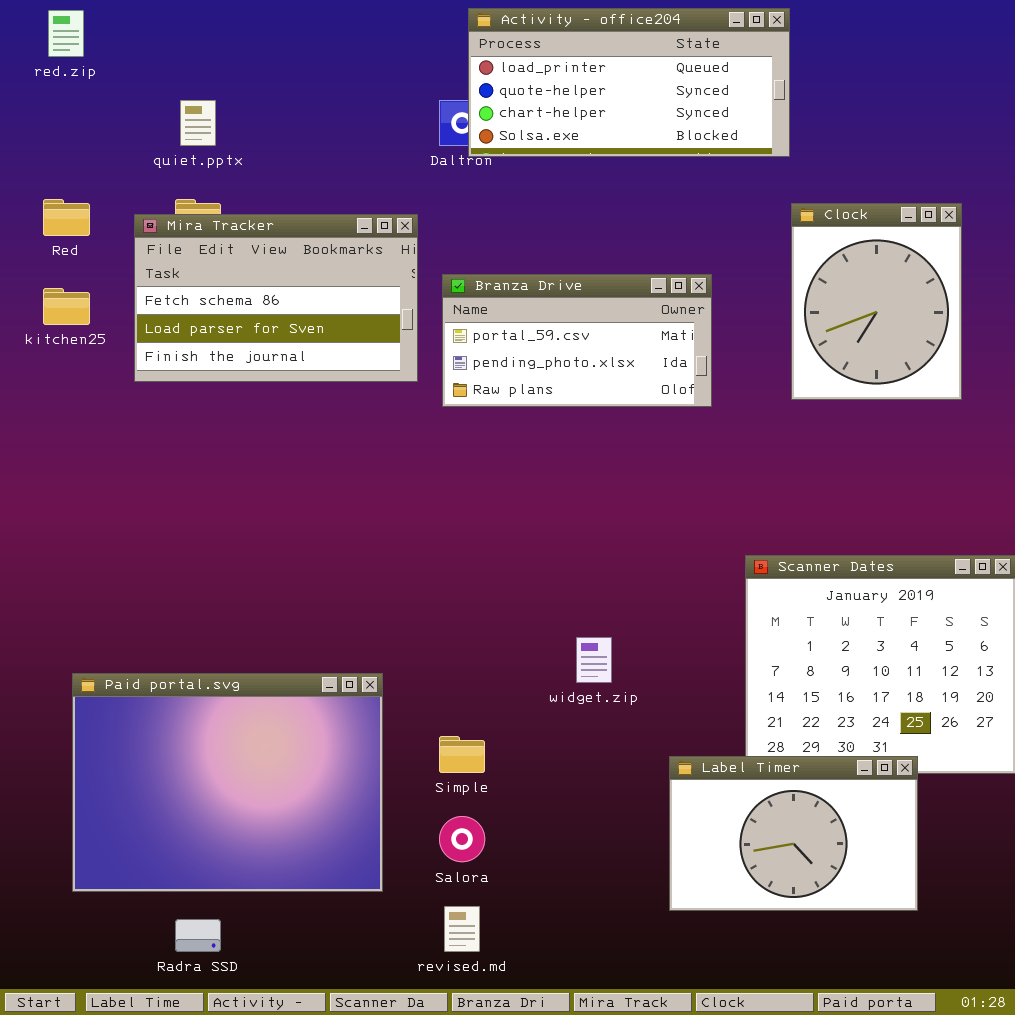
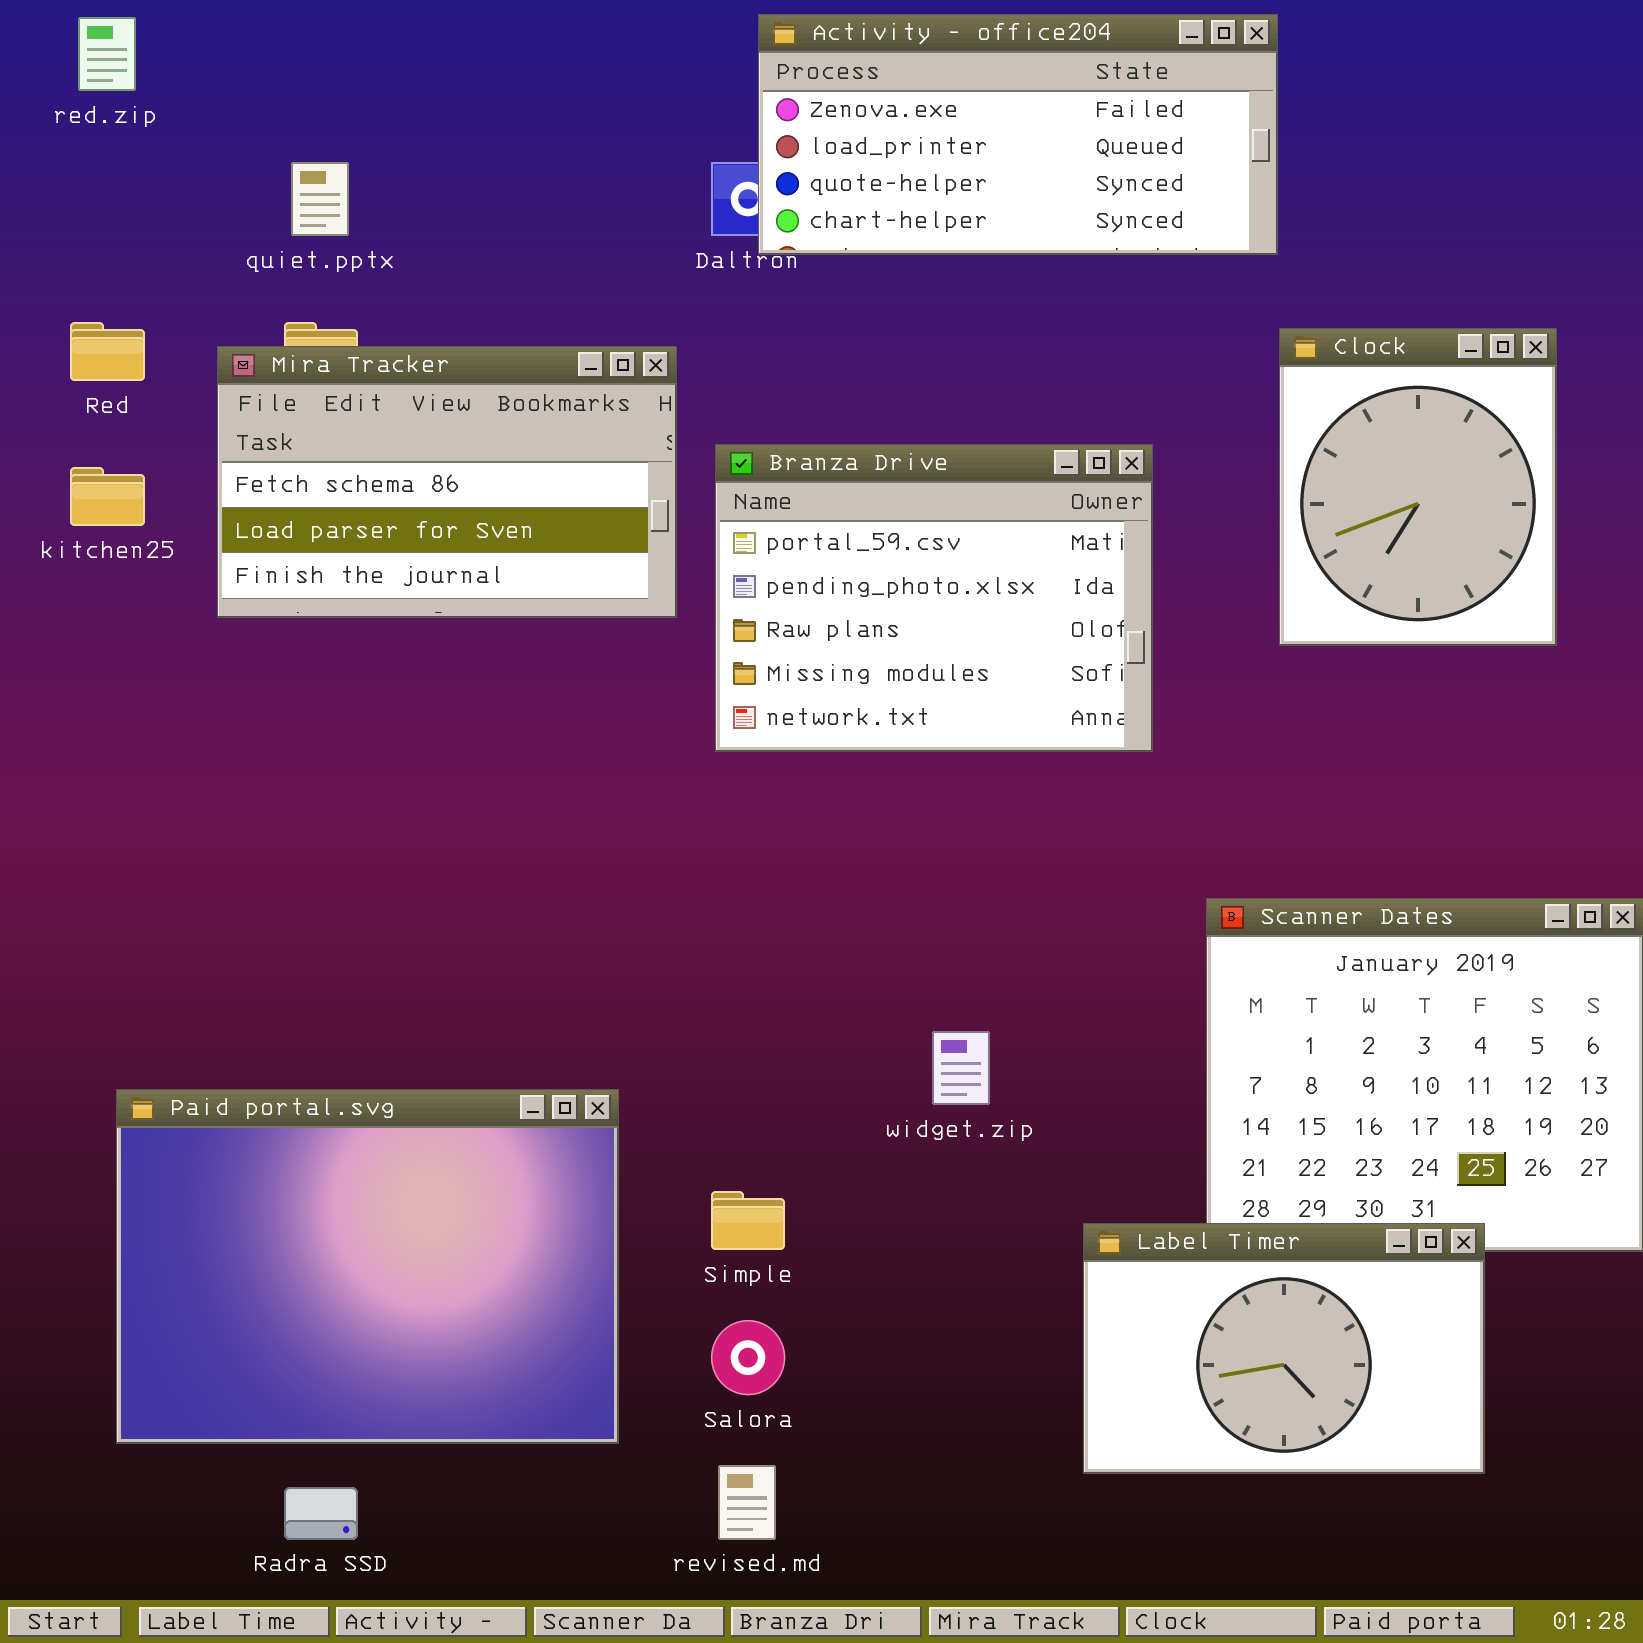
Activity - office204: [468,8,790,157] -> [758,14,1278,255], scrolled up 1 row
Branza Drive: [442,274,712,407] -> [715,444,1153,752], resized

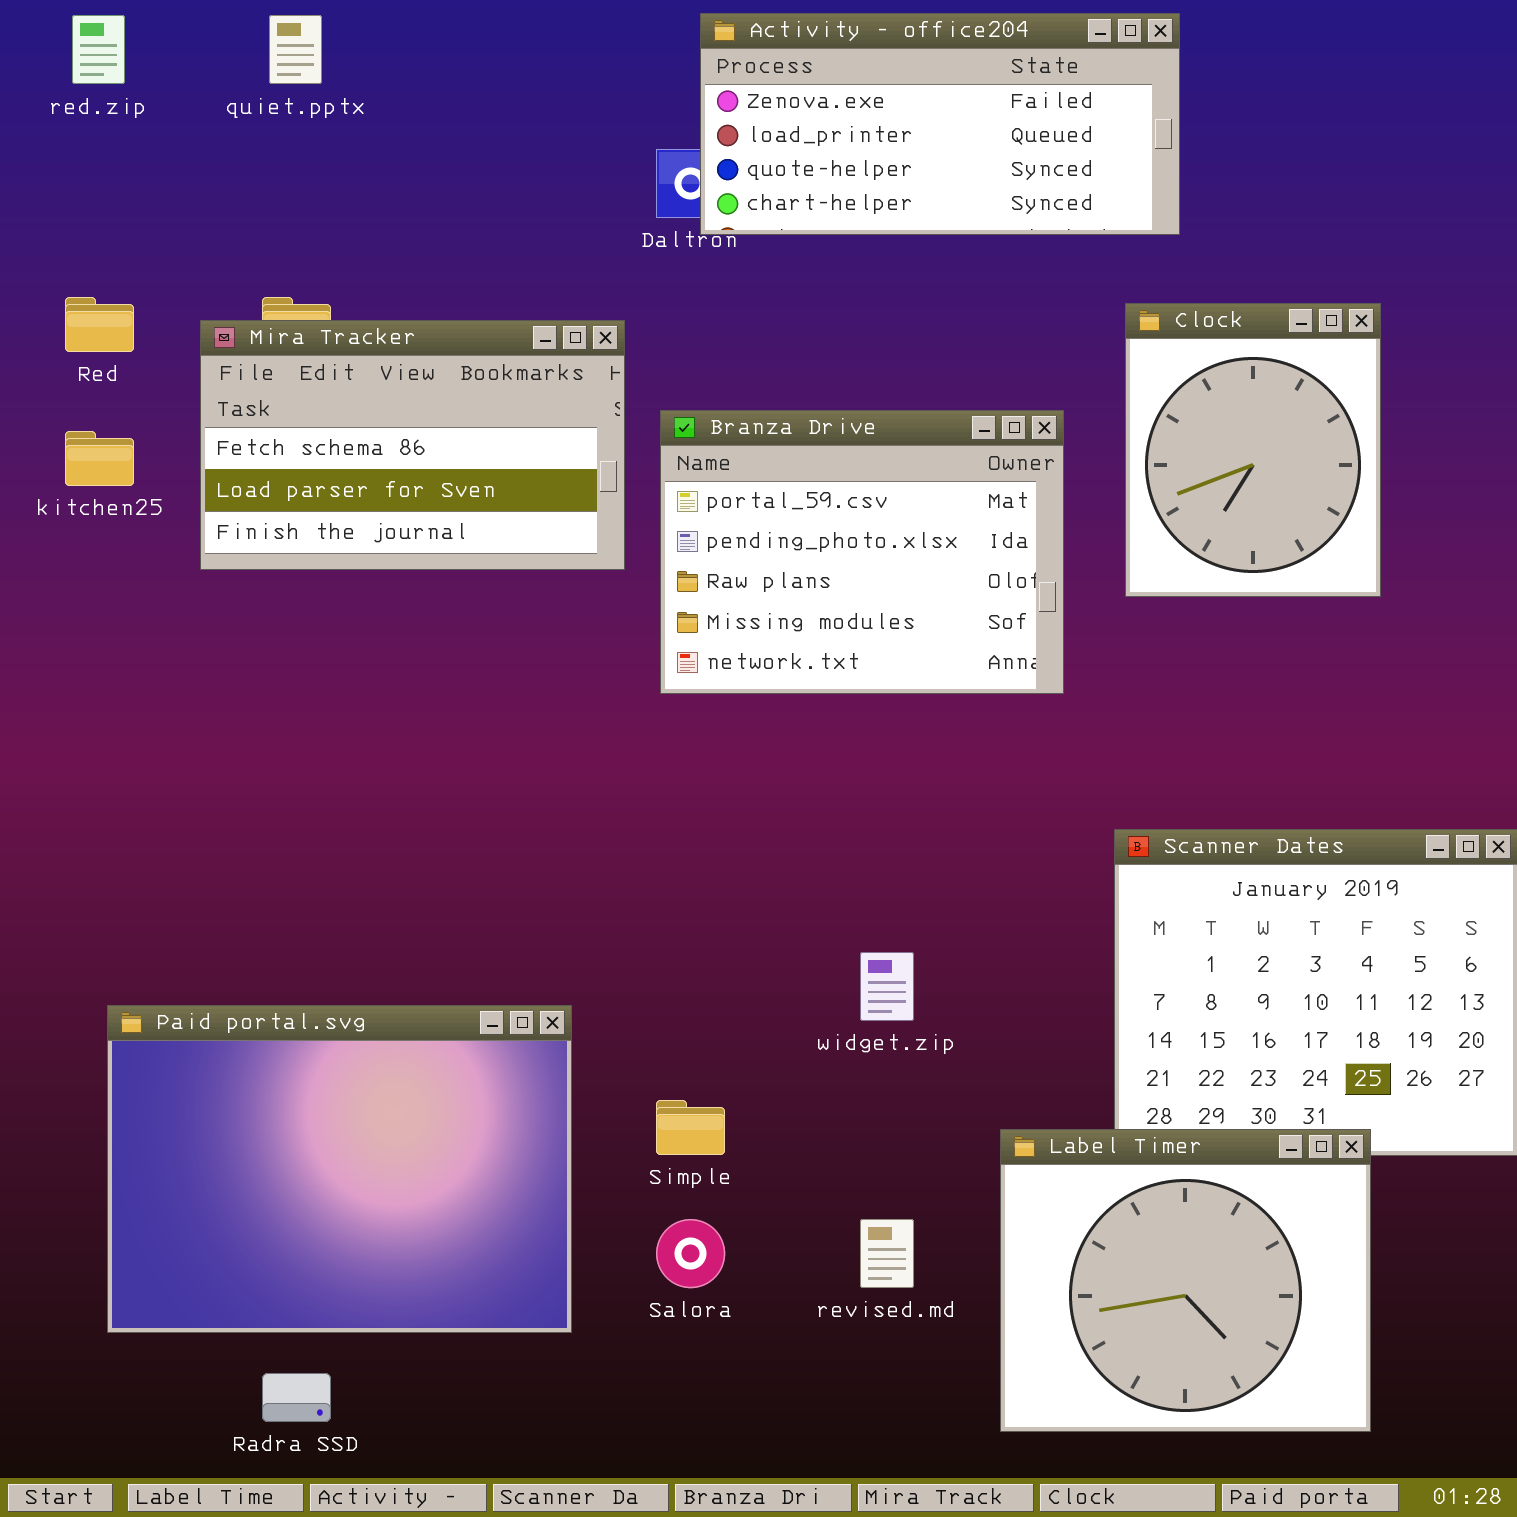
quiet.pptx: [291,162,349,236] -> [269,15,322,84], moved
Clock: [1279,328,1557,646] -> [1125,303,1381,597], moved
Label Timer: [1083,1223,1485,1474] -> [1000,1129,1371,1432], resized
revised.md: [718,1465,776,1540] -> [860,1219,914,1288], moved

